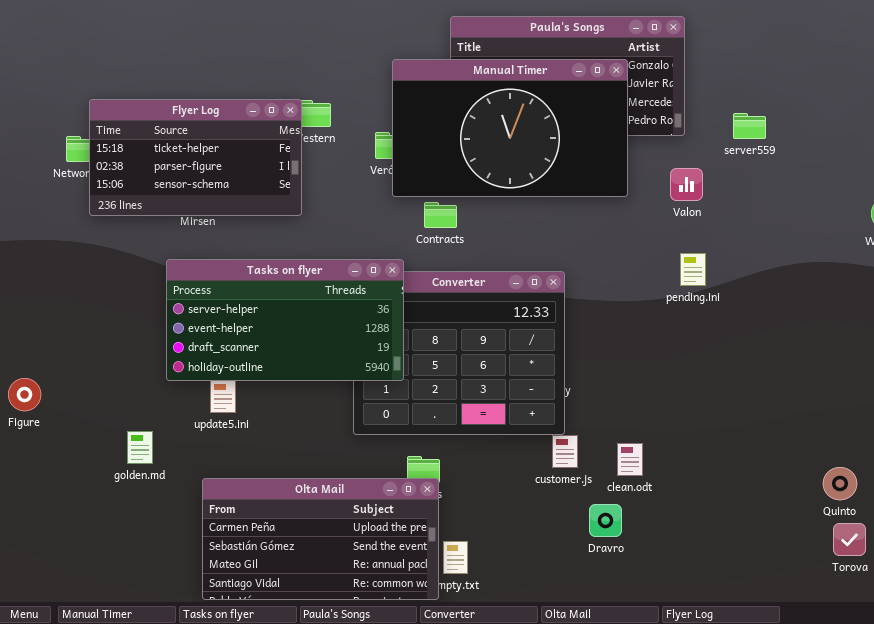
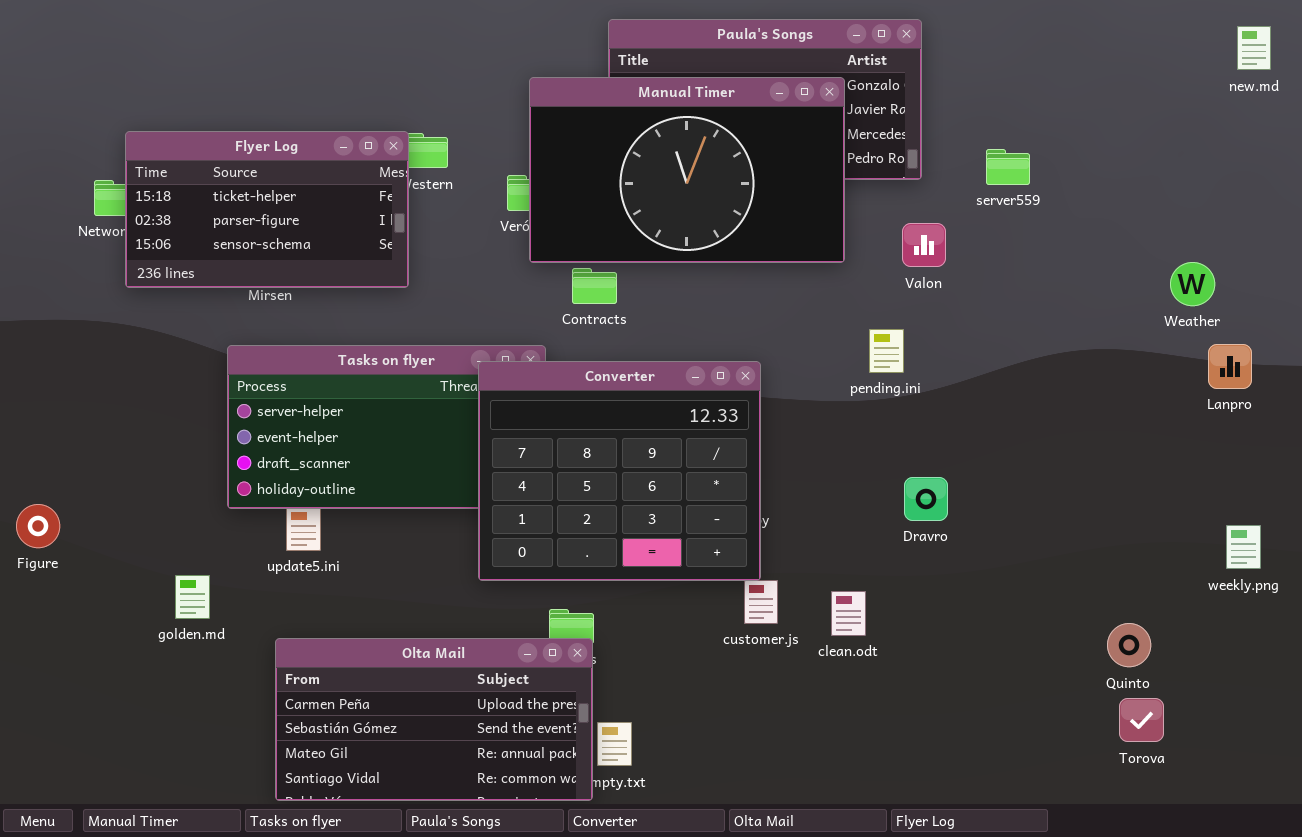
pending.ini: [680,253,706,286] -> [869,329,904,373], moved
Converter: [353,271,565,435] -> [478,361,761,581], raised
Dravro: [589,504,622,537] -> [904,477,948,521], moved

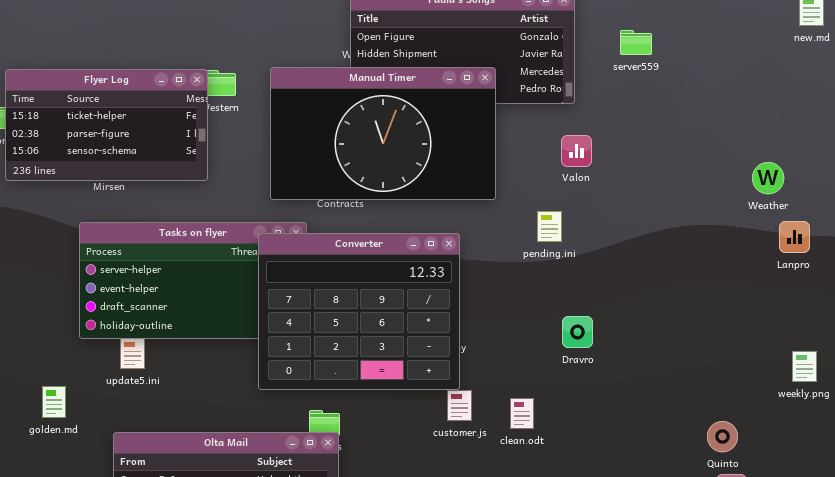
Manual Timer: [529,77,845,263] -> [270,67,496,200], moved
server559: [986,149,1030,185] -> [620,30,652,55], moved

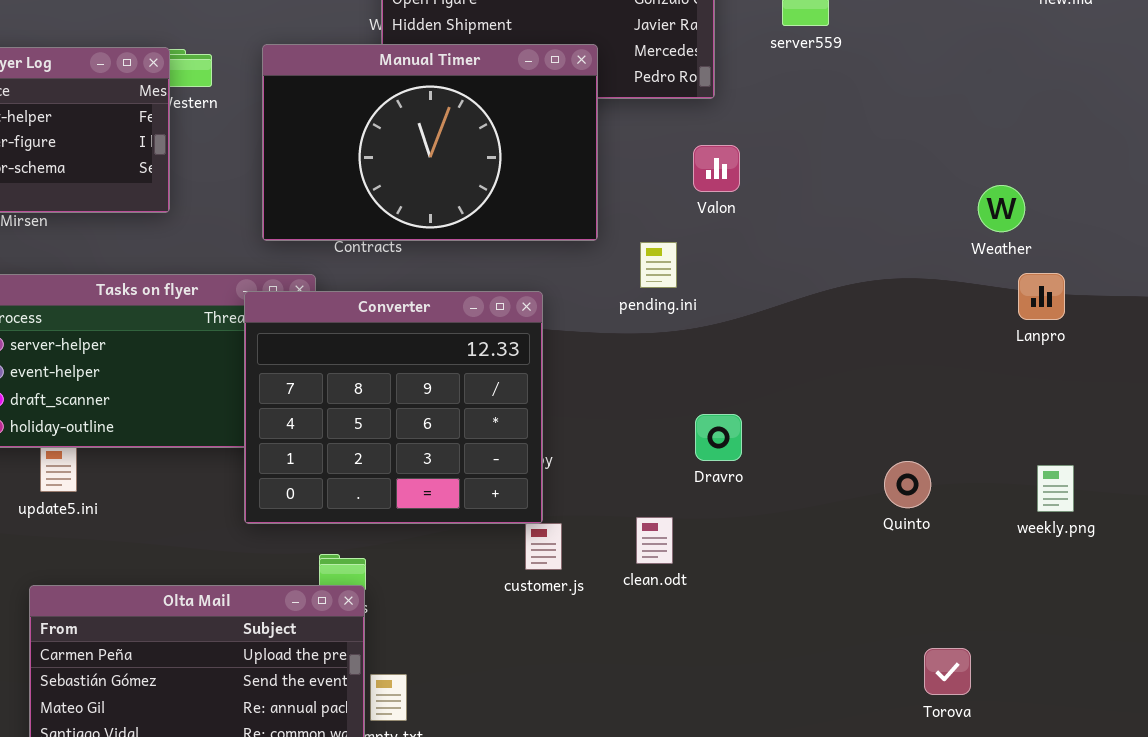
pending.ini: [537,211,562,242] -> [640,242,677,288], moved
clean.odt: [510,398,534,429] -> [636,517,673,564], moved
Quinto: [707,421,738,452] -> [884,461,931,508], moved

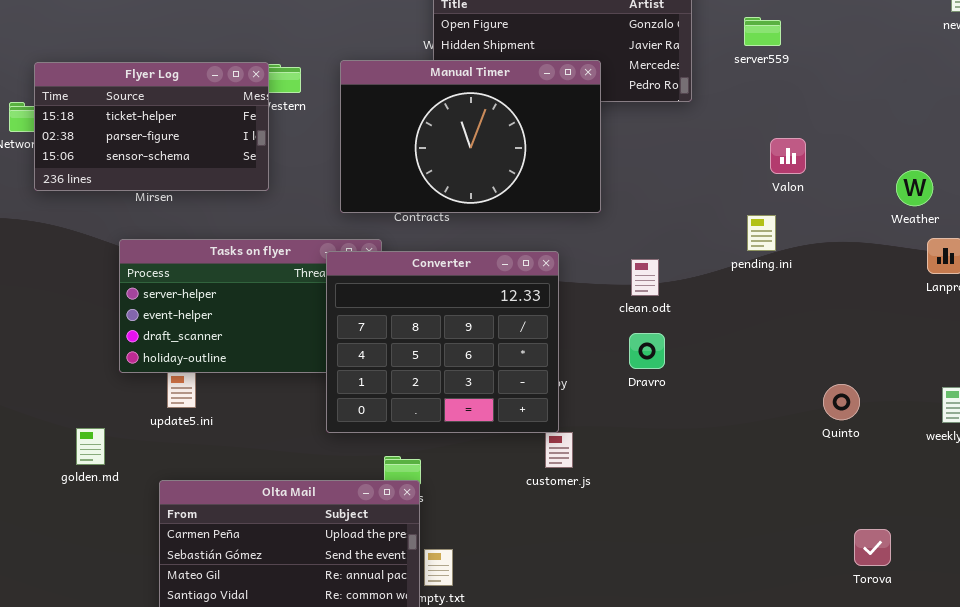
Valon: [693,145,740,192] -> [770,138,806,174], moved
pending.ini: [640,242,677,288] -> [747,215,776,251], moved
Dravro: [695,414,742,461] -> [629,333,665,369], moved
clean.odt: [636,517,673,564] -> [631,259,659,296], moved

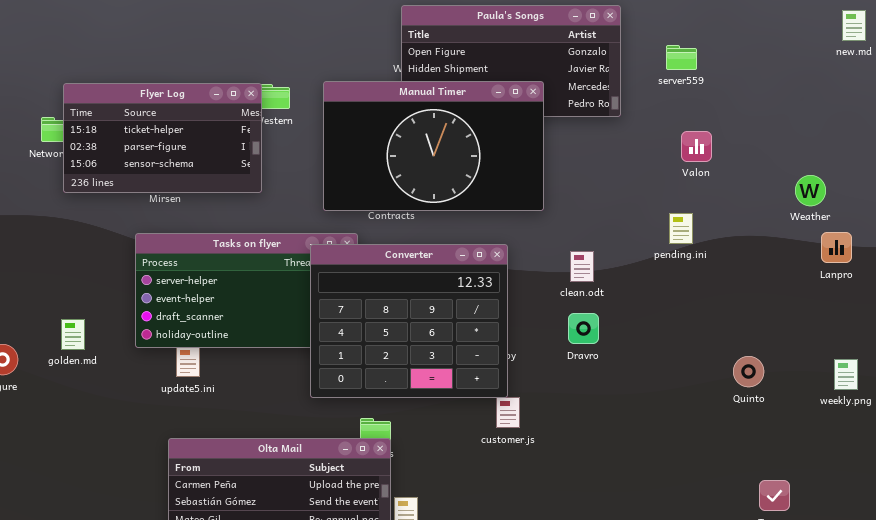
Valon: [770,138,806,174] -> [681,131,712,162], moved
golden.md: [76,428,105,465] -> [61,319,85,350], moved

